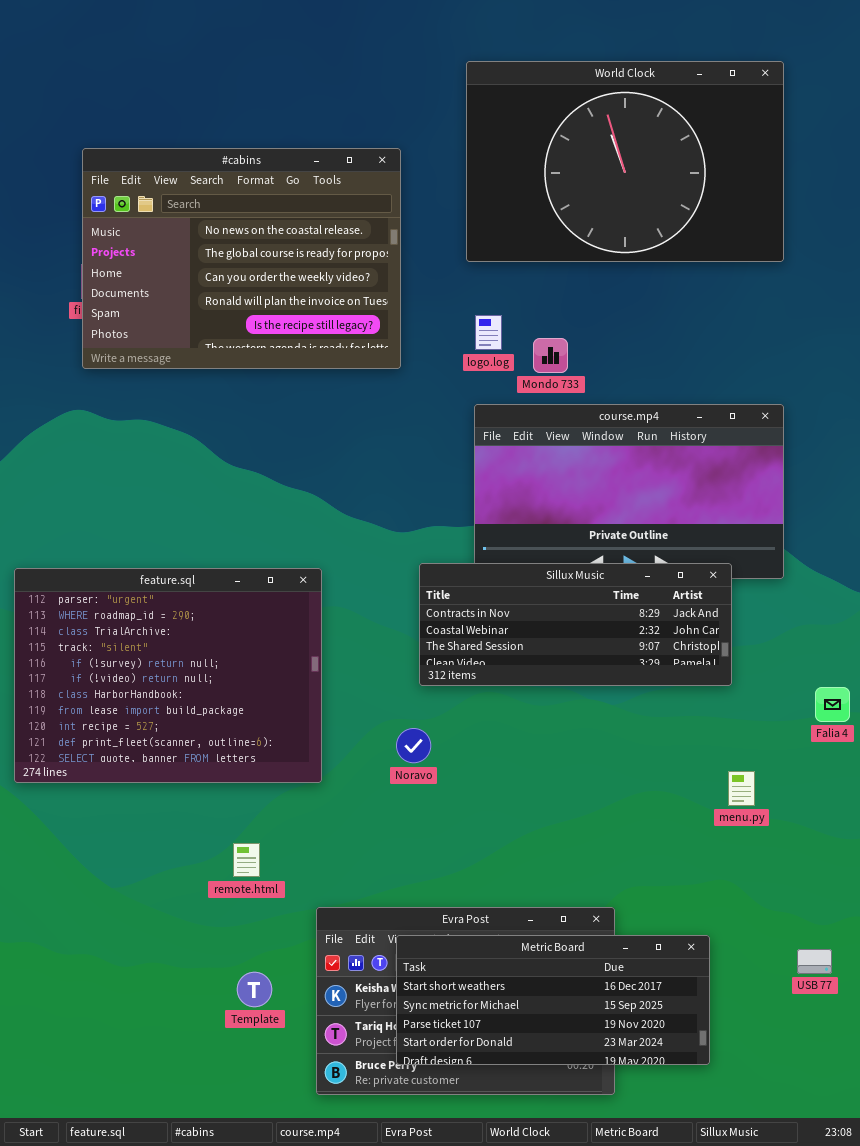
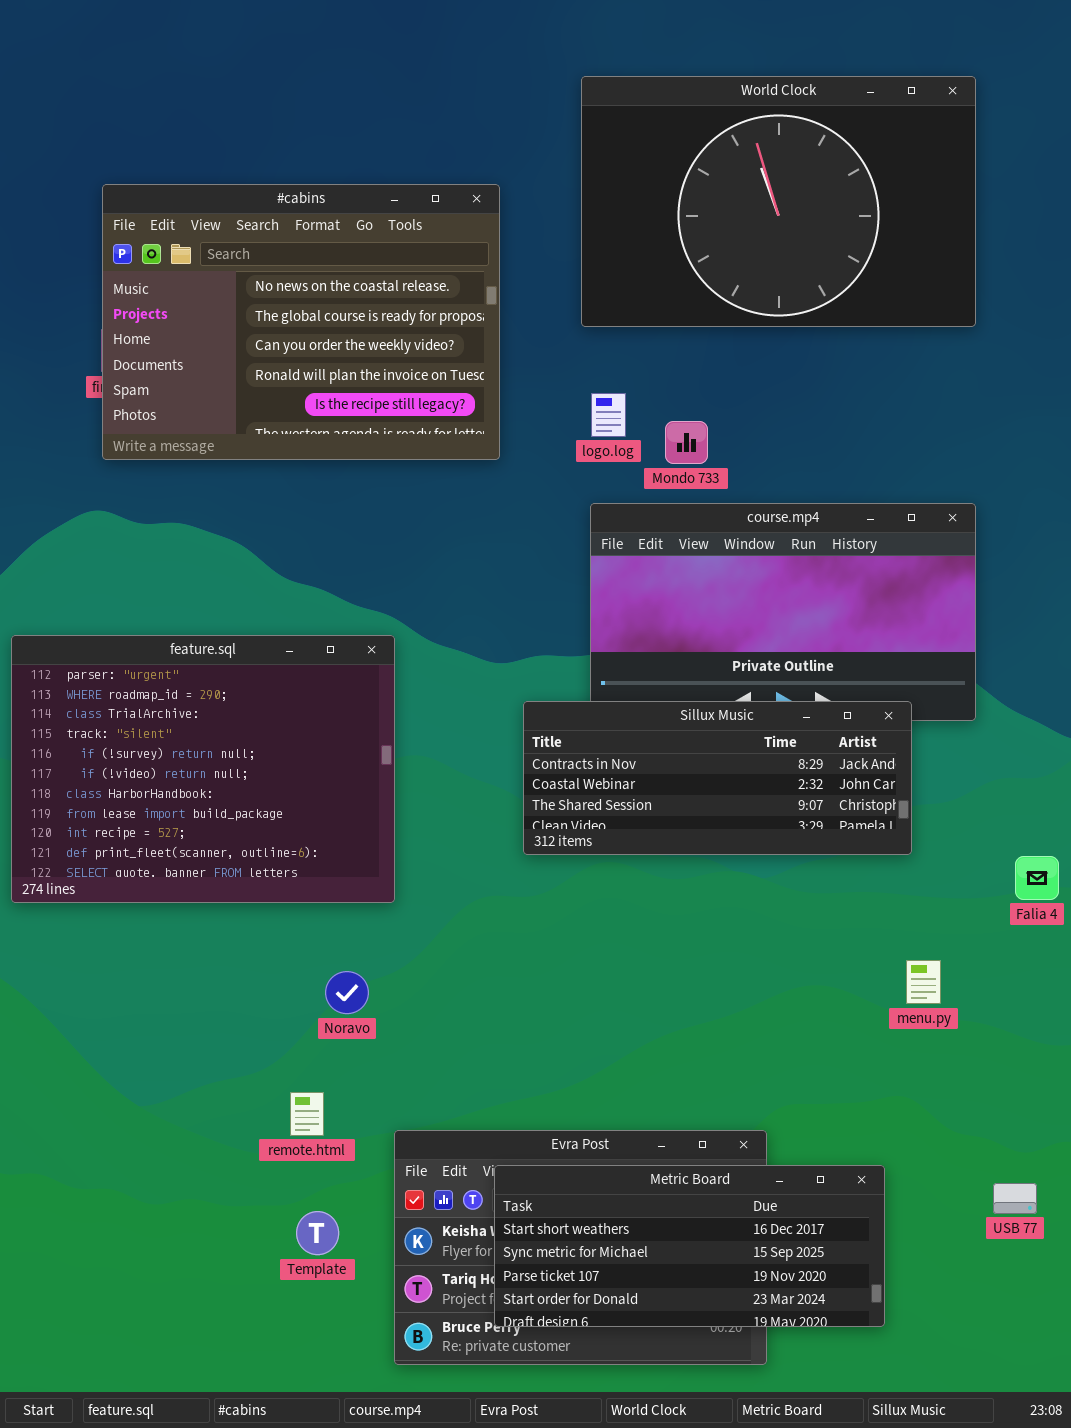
feature.sql: [14,568,322,783] -> [11,635,395,903], moved
Noravo: [396,728,431,763] -> [325,971,369,1014], moved
remote.html: [233,843,260,877] -> [290,1092,324,1136], moved

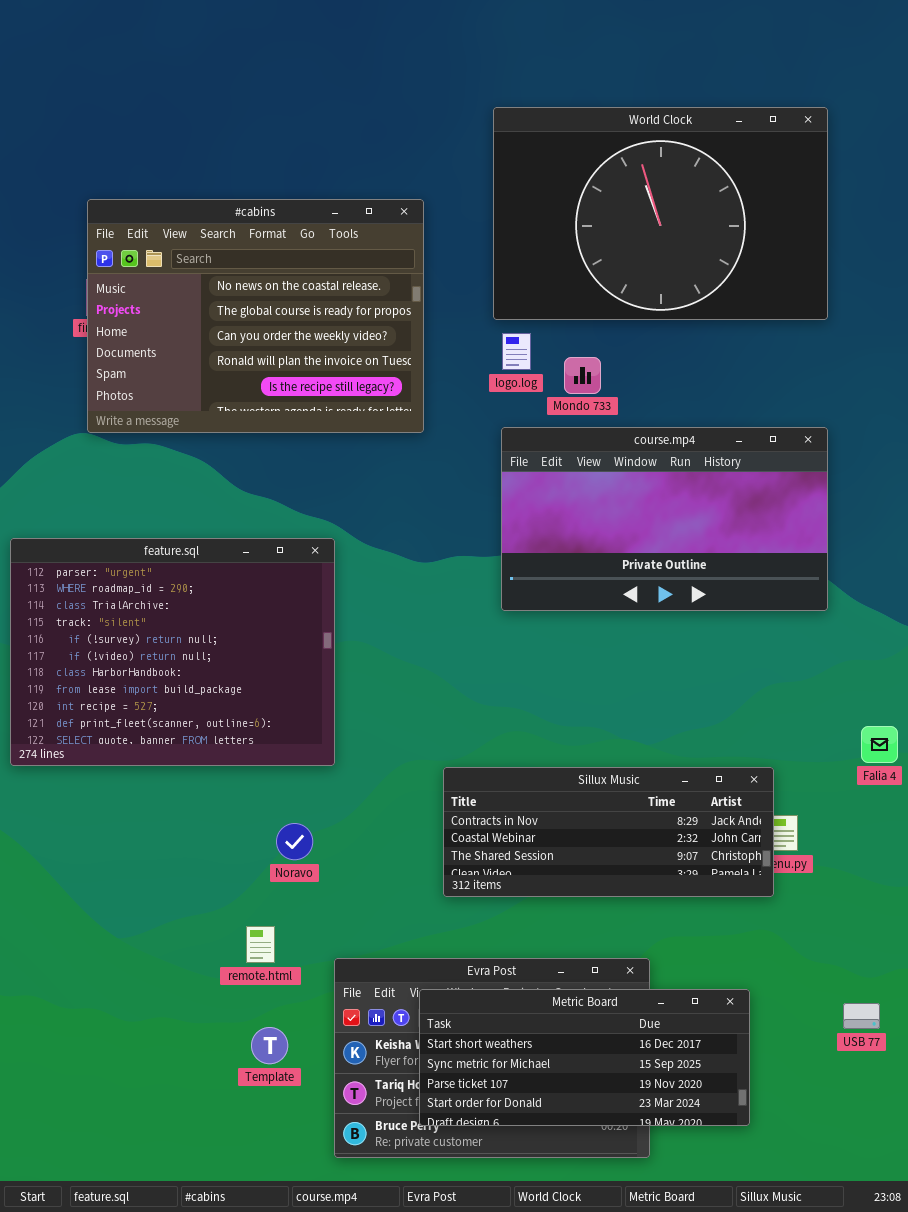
World Clock: [581,76,976,327] -> [493,107,828,320], moved
#cabins: [102,184,500,460] -> [87,199,424,433], moved
Sillux Music: [523,701,912,855] -> [443,767,774,897], moved

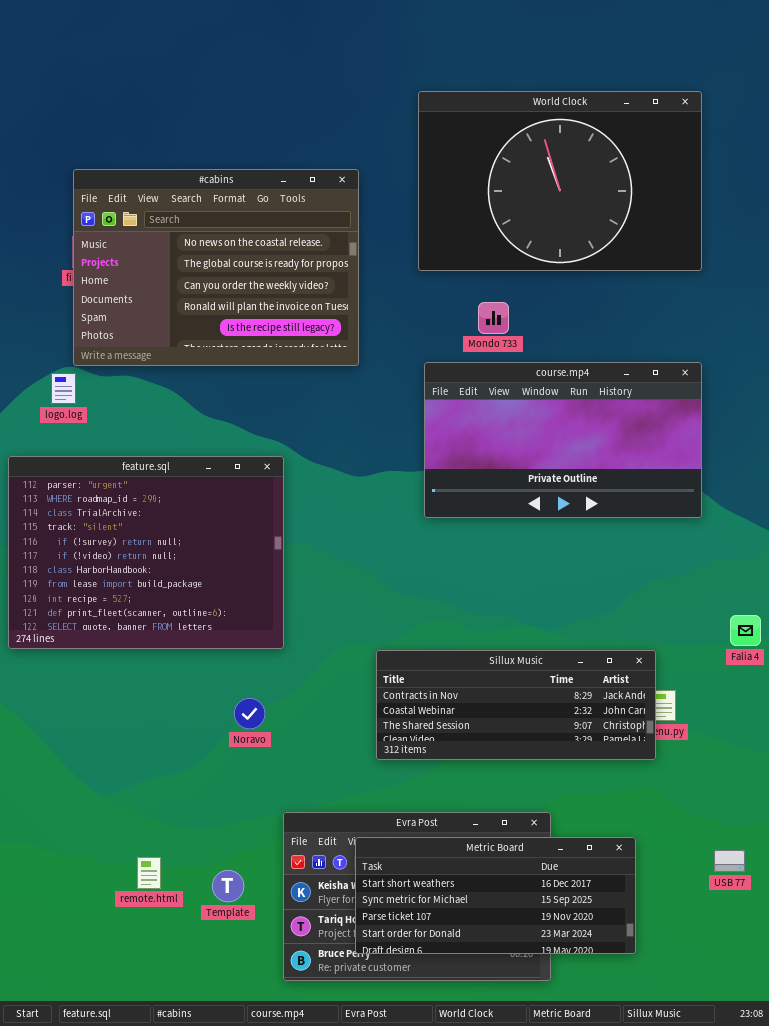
logo.log: [502,333,531,370] -> [51,373,76,404], moved
remote.html: [246,926,275,963] -> [137,857,161,889], moved

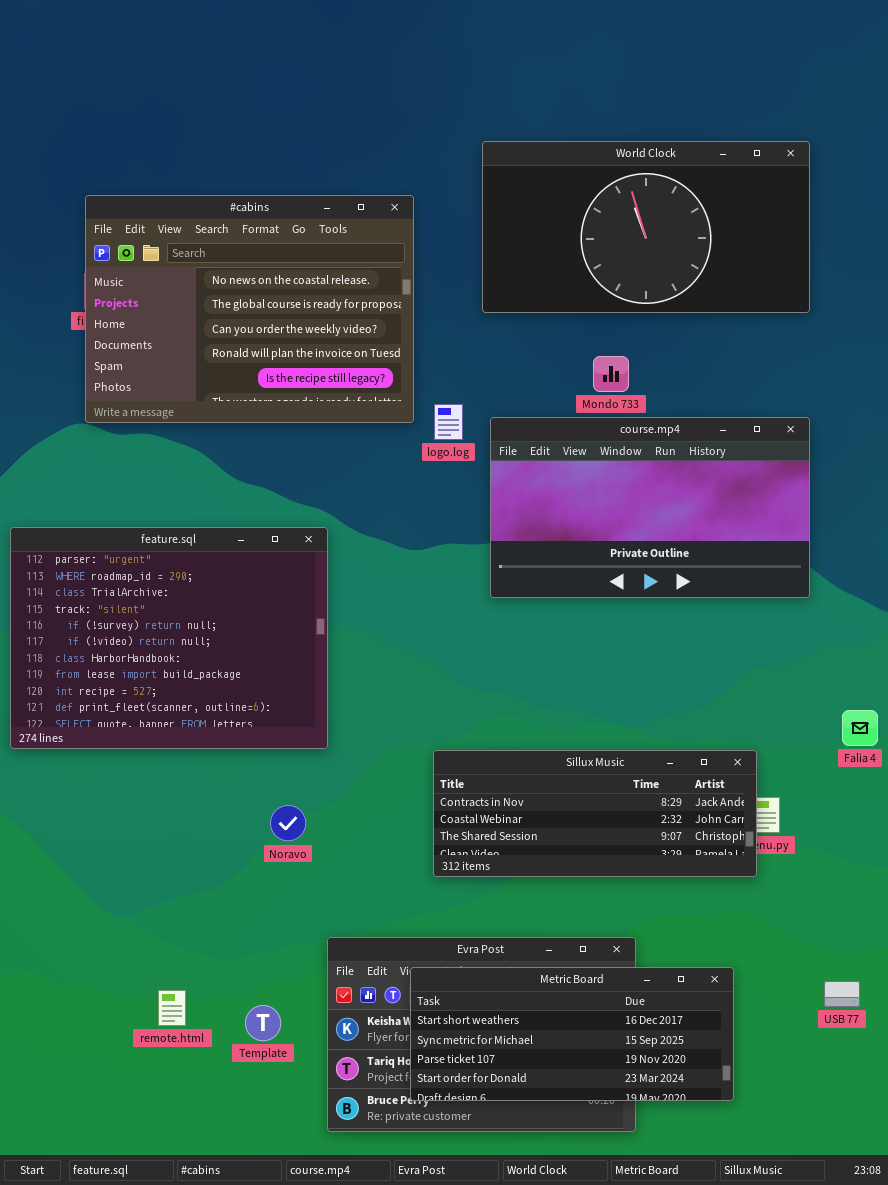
World Clock: [418,91,702,271] -> [482,141,810,313], resized
Mondo 733: [478,302,509,334] -> [593,356,629,392], moved
logo.log: [51,373,76,404] -> [434,404,463,440], moved

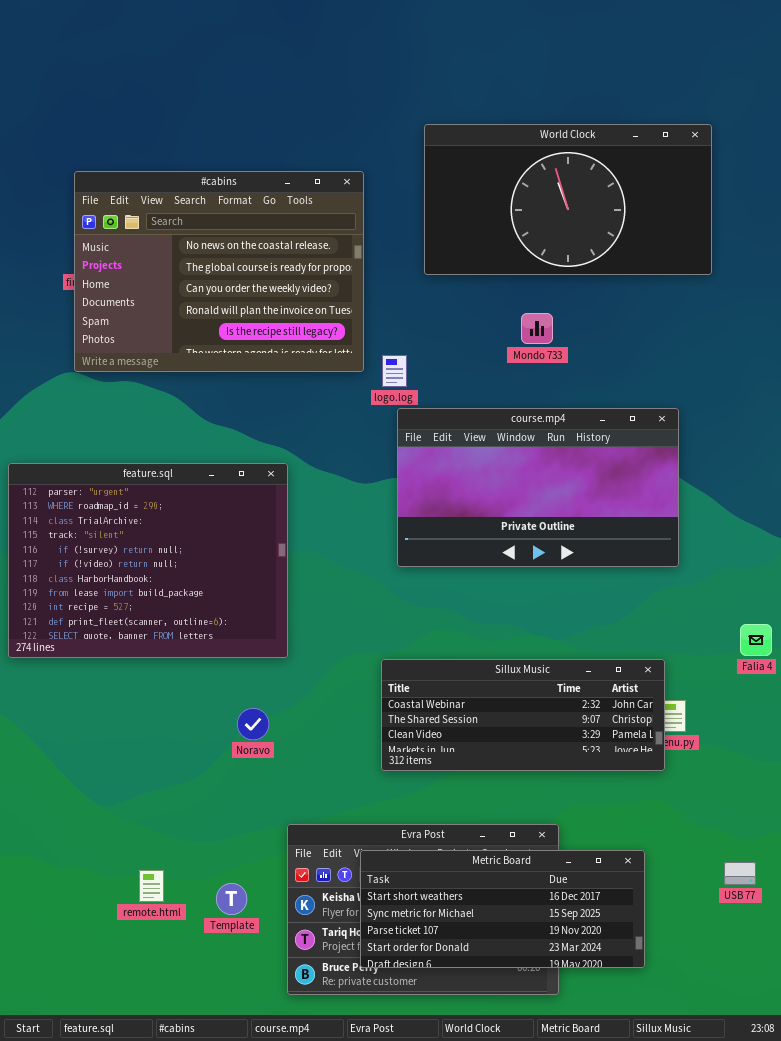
course.mp4: [490,417,810,598] -> [397,408,679,567], moved
Sillux Music: [433,750,757,877] -> [381,659,665,771], scrolled down 1 row

